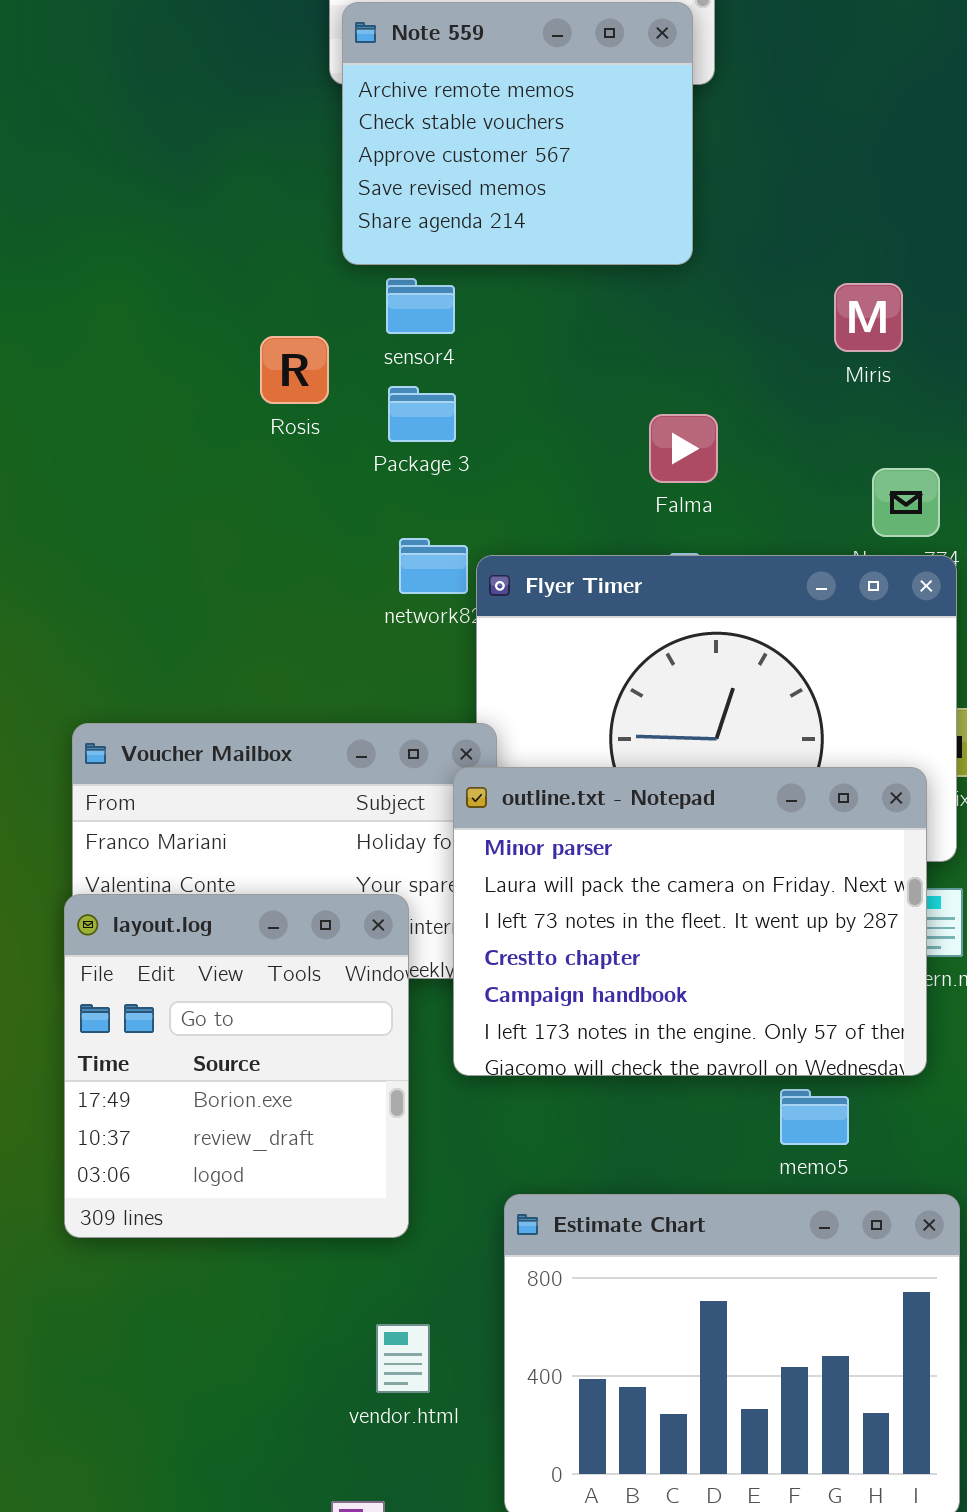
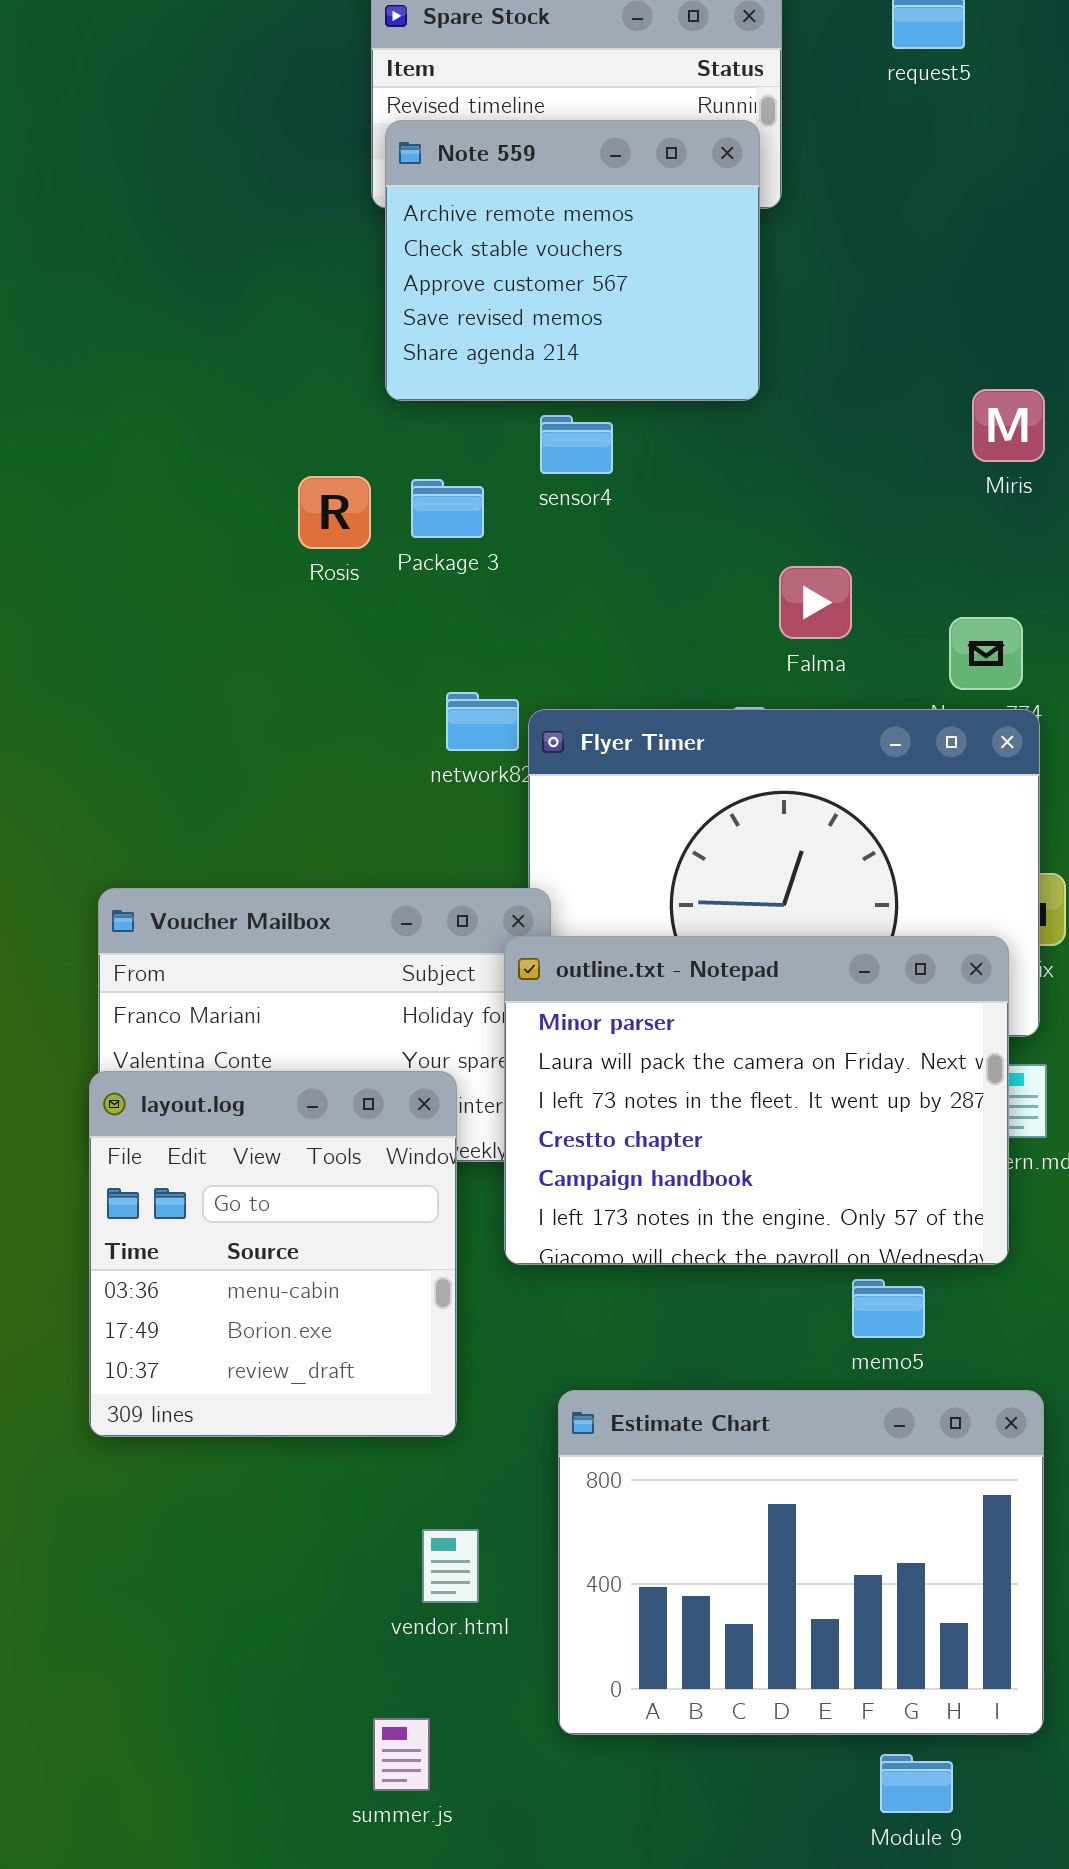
sensor4: [386,278,455,334] -> [540,415,613,474], moved
Miris: [834,283,903,352] -> [972,389,1045,462], moved
Package 3: [388,386,456,442] -> [411,479,484,538], moved
Falma: [649,414,718,483] -> [779,566,852,639], moved
layout.log: [64,894,409,1238] -> [89,1071,457,1437], scrolled up 1 row

